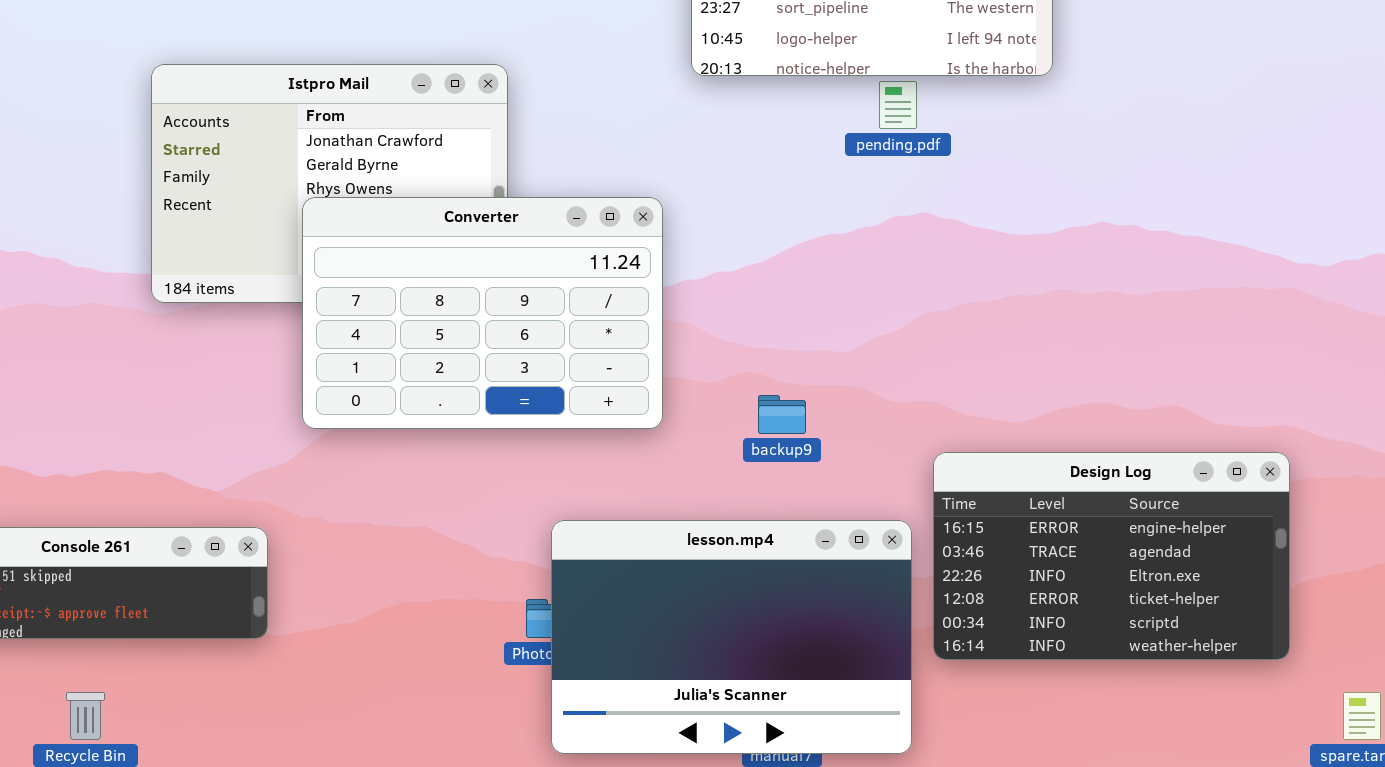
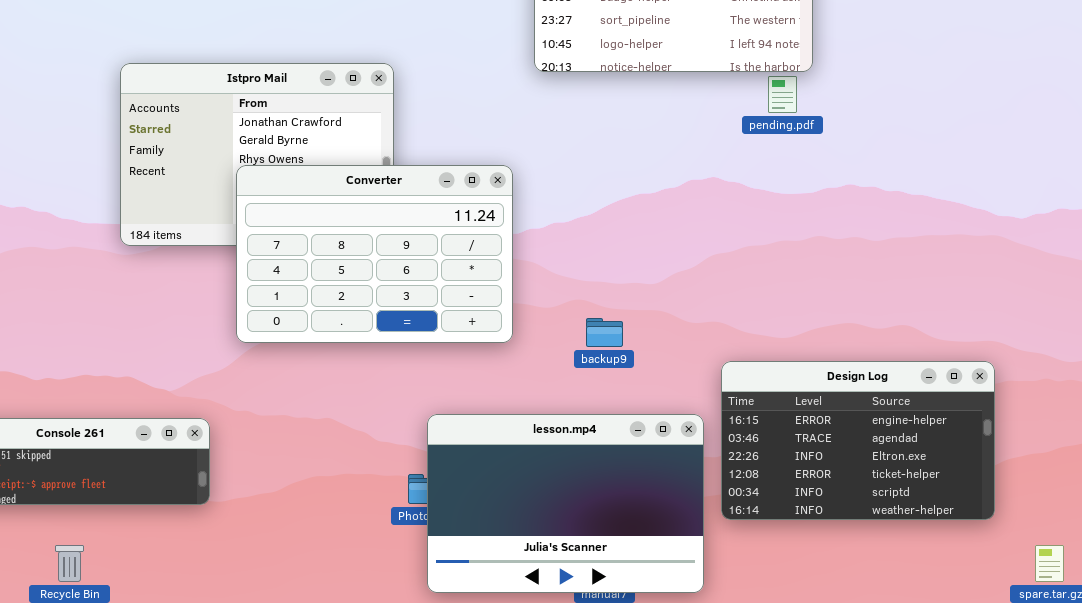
pending.pdf: [879,81,917,129] -> [768,76,797,113], moved

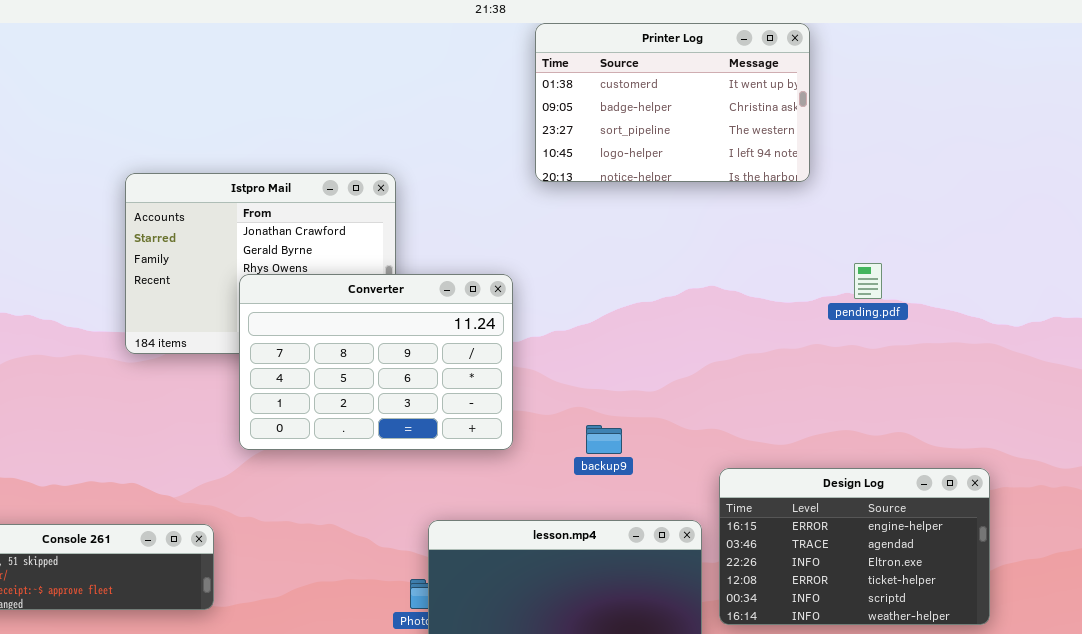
pending.pdf: [768,76,797,113] -> [854,263,882,299], moved

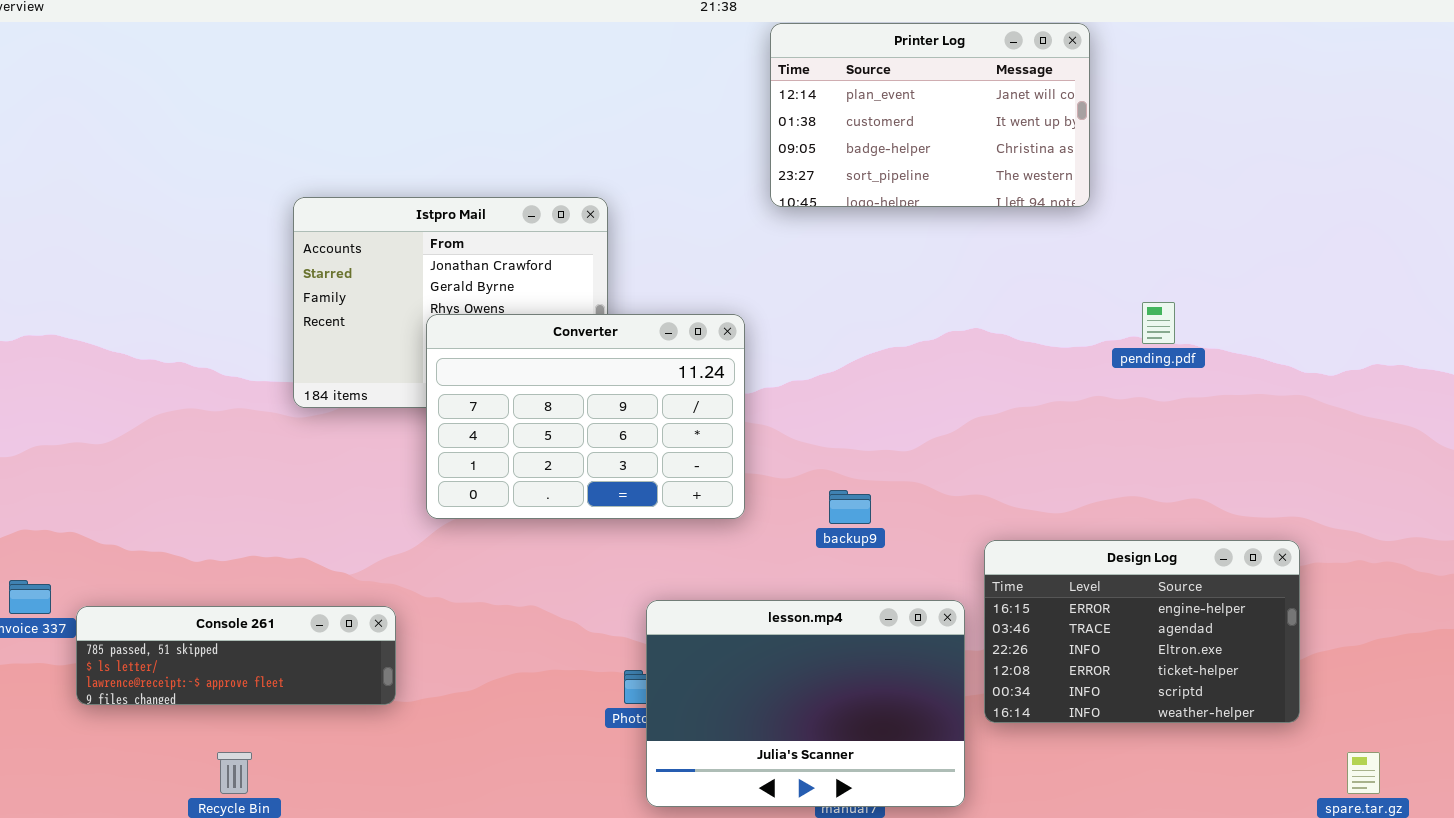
Printer Log: [535,23,810,182] -> [770,23,1090,207], scrolled up 1 row

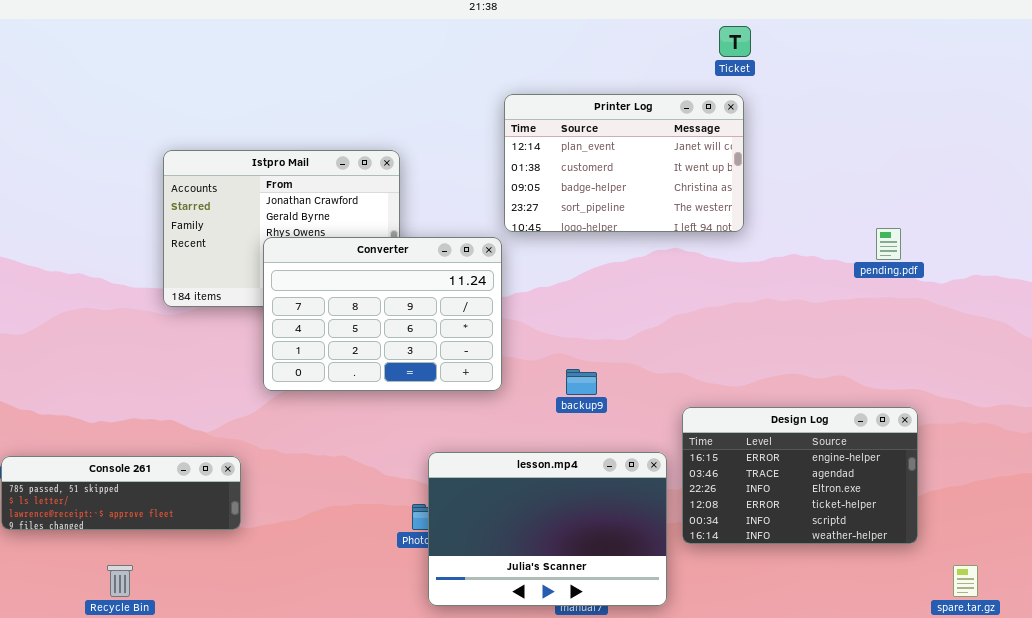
Printer Log: [770,23,1090,207] -> [504,94,744,232], moved
pending.pdf: [1142,302,1175,344] -> [876,228,901,260], moved

